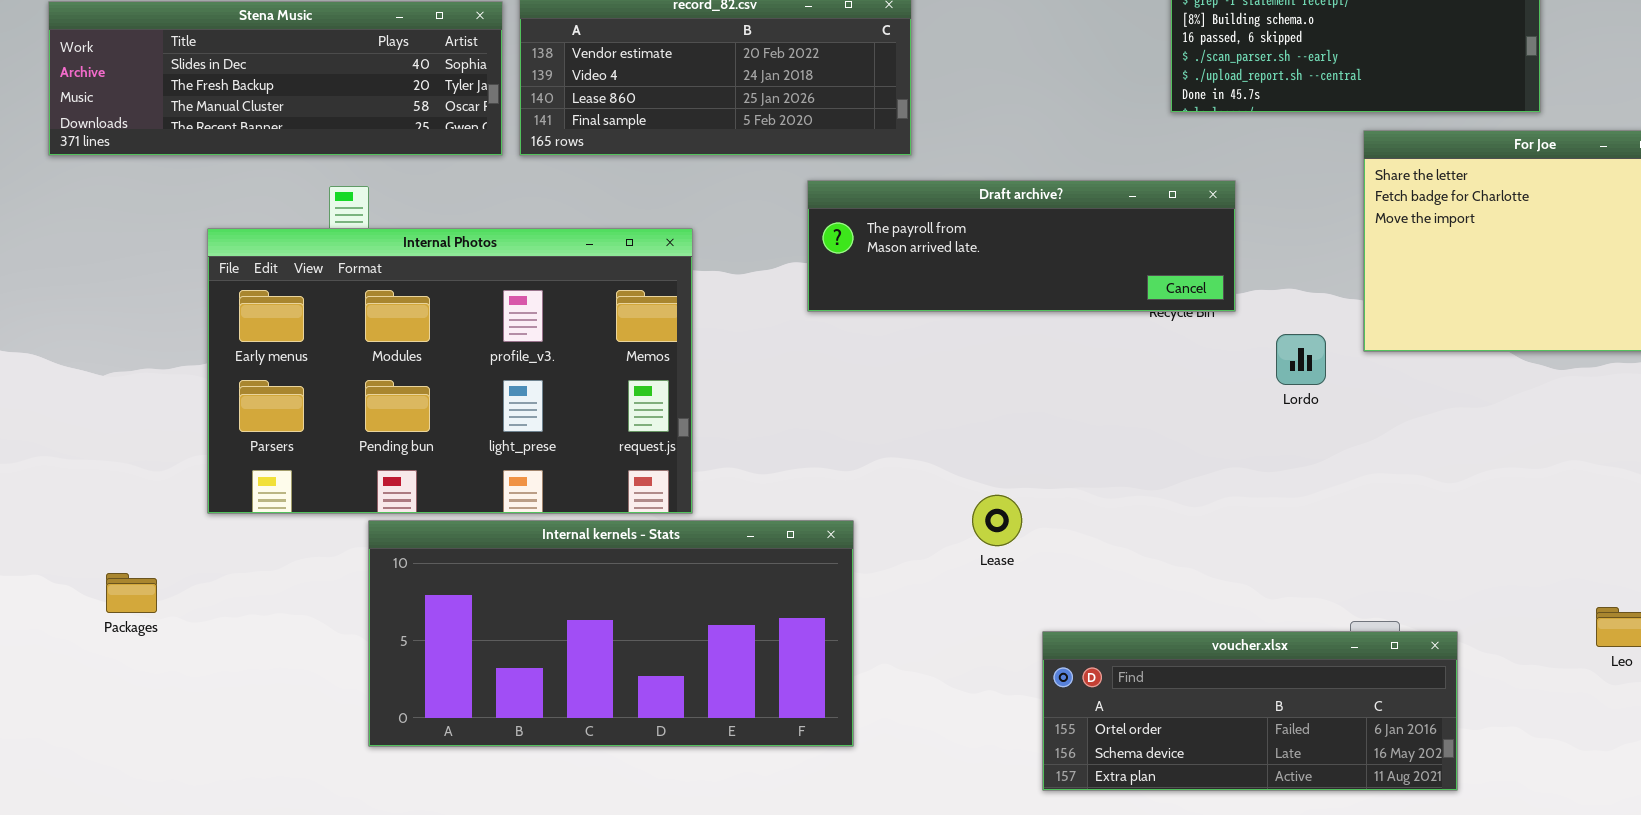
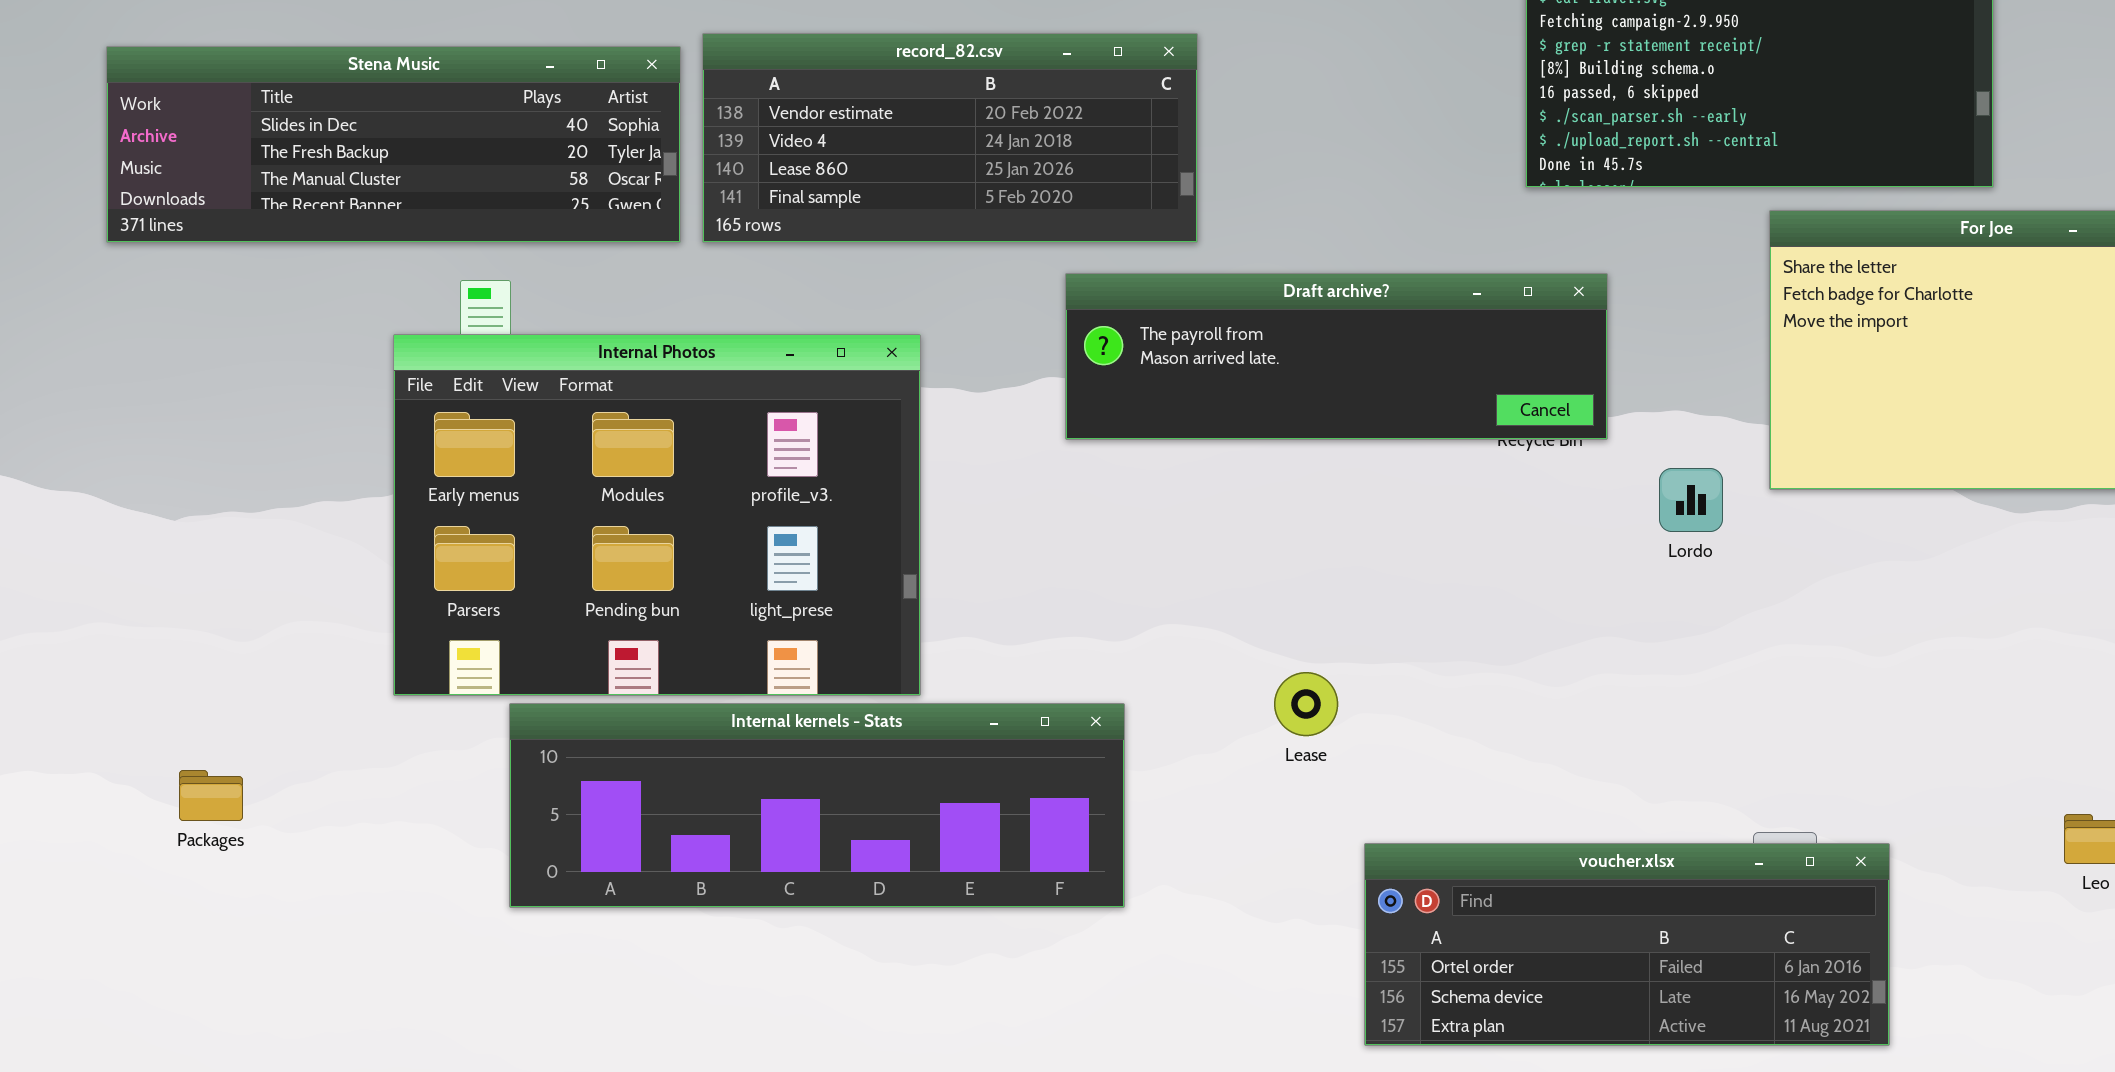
Internal Photos: [207,228,693,514] -> [393,334,921,696], resized
Internal kernels - Stats: [368,520,854,747] -> [509,703,1125,908], resized

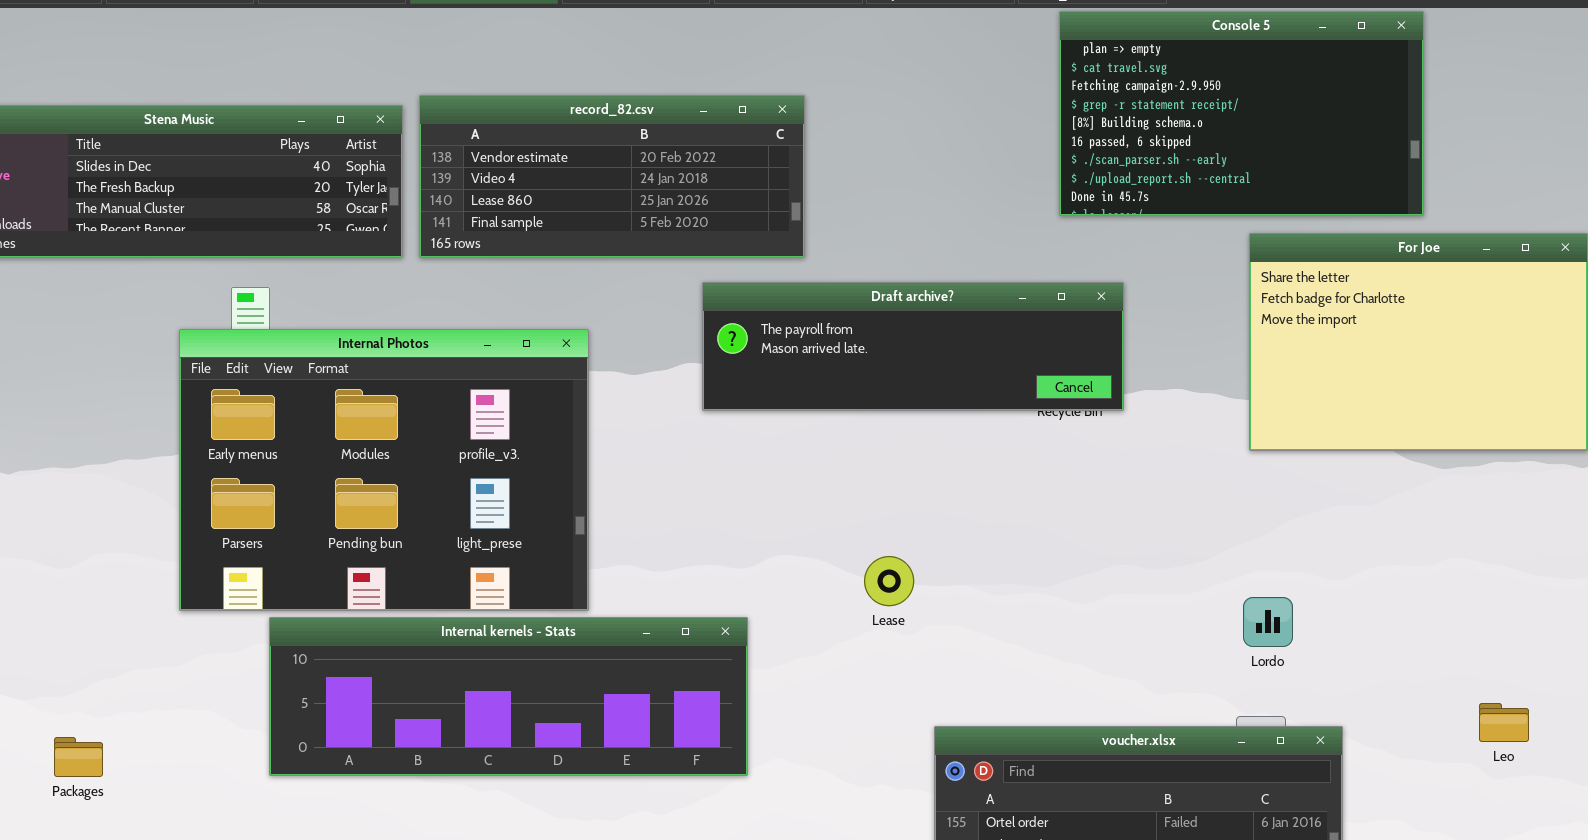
Lordo: [1659,468,1723,532] -> [1243,597,1293,647], moved
Lease: [1274,672,1338,736] -> [864,556,914,606], moved
Packages: [179,770,243,821] -> [54,737,103,777], moved

